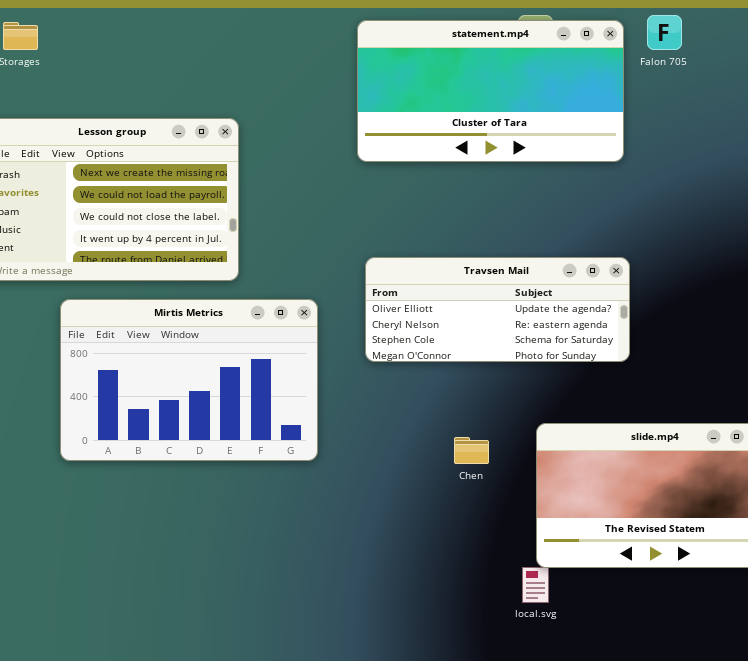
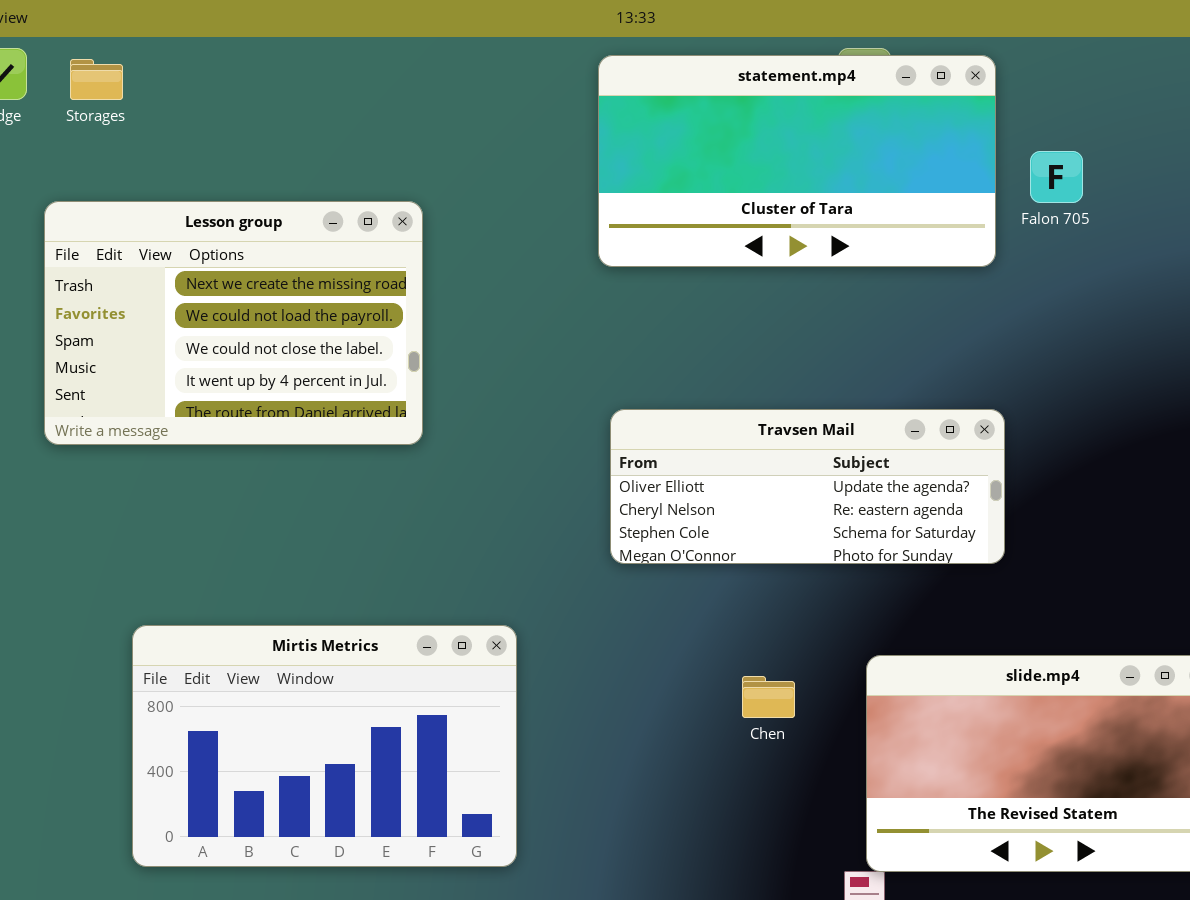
Falon 705: [647,15,682,50] -> [1030,151,1083,203], moved
Mirtis Metrics: [60,299,318,461] -> [132,625,517,867], moved

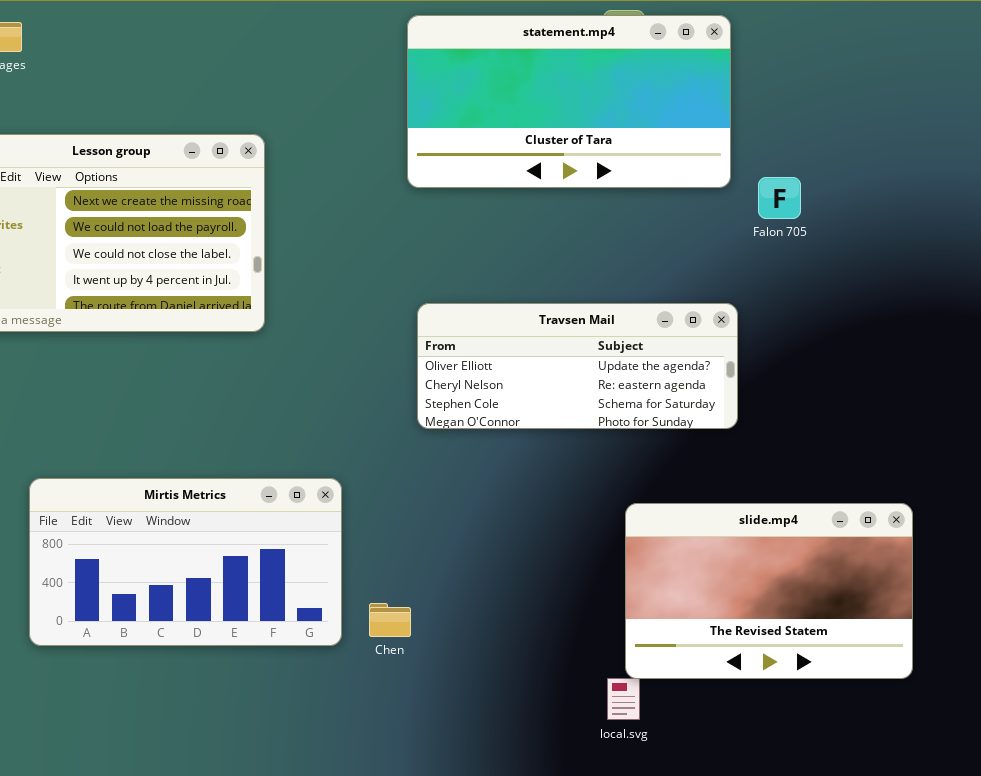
Falon 705: [1030,151,1083,203] -> [758,177,801,219], moved
Mirtis Metrics: [132,625,517,867] -> [29,478,342,646], resized
Chen: [742,676,795,718] -> [369,603,411,637], moved

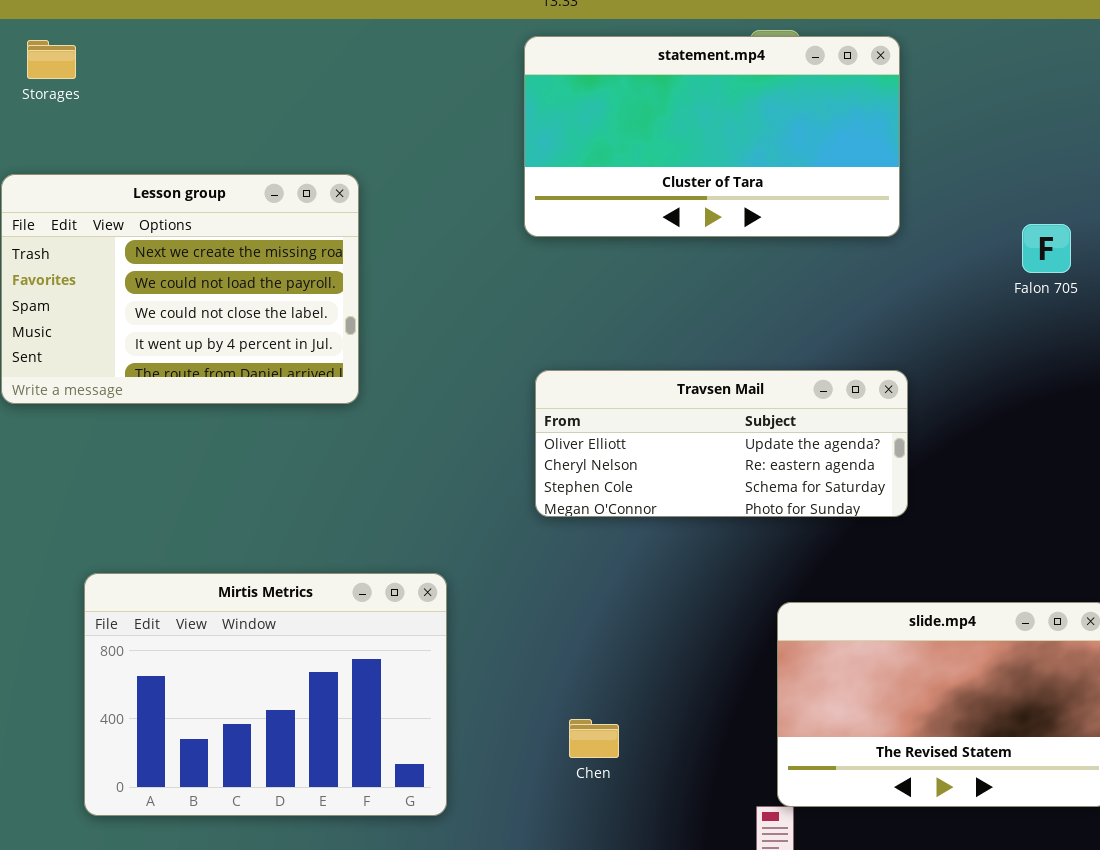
Falon 705: [758,177,801,219] -> [1022,224,1071,273], moved
Mirtis Metrics: [29,478,342,646] -> [84,573,447,816], resized
Chen: [369,603,411,637] -> [569,719,619,758], moved

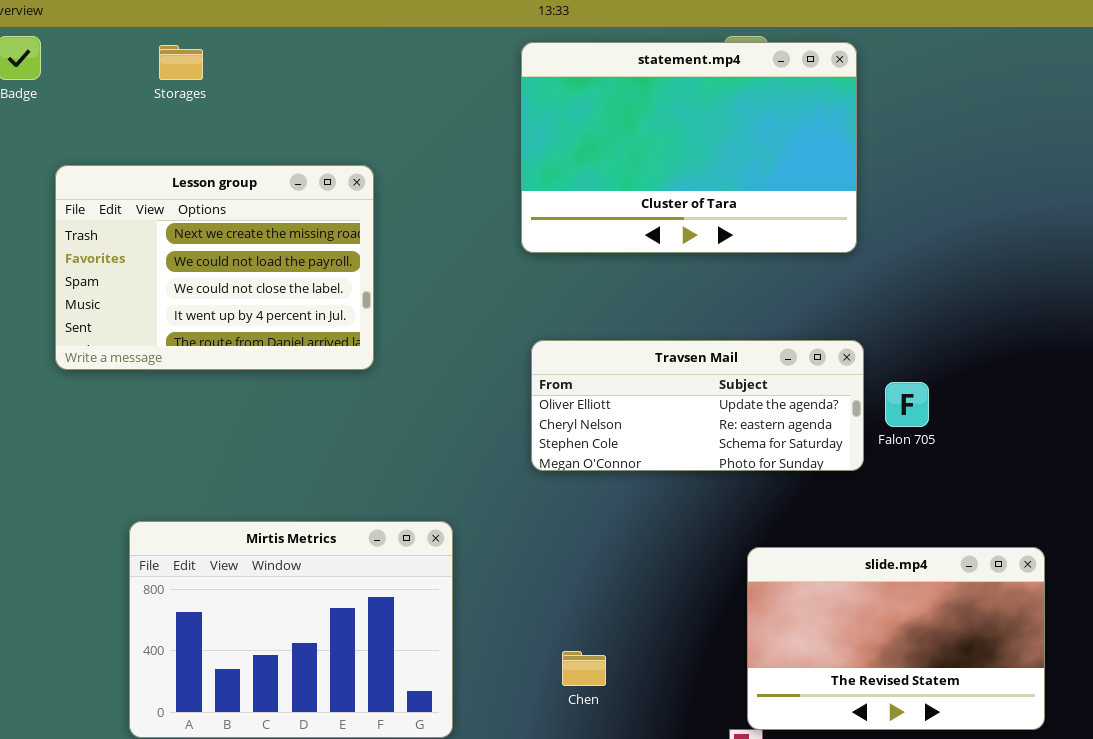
statement.mp4: [524,36,900,237] -> [521,42,857,253], resized
Storages: [27,40,76,79] -> [159,45,203,80], moved
Falon 705: [1022,224,1071,273] -> [885,382,929,427], moved

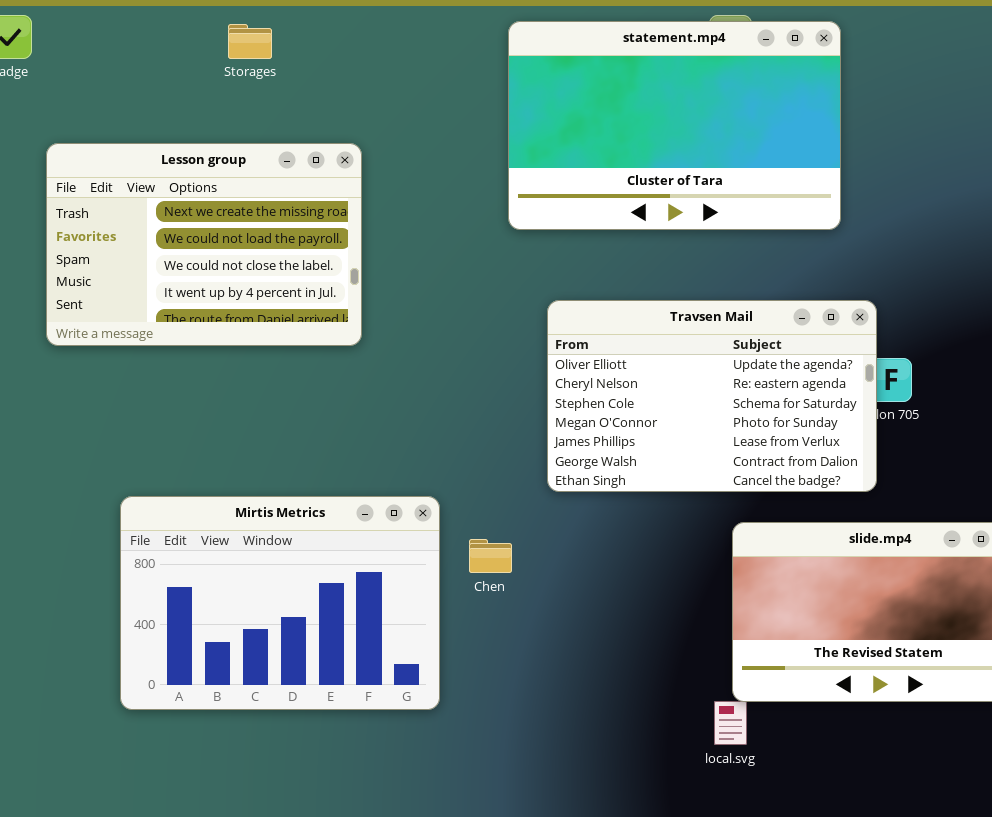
Storages: [159,45,203,80] -> [228,24,272,59], moved
Travsen Mail: [531,340,864,471] -> [547,300,877,492], moved, resized
Chen: [562,651,606,686] -> [469,539,512,573], moved

